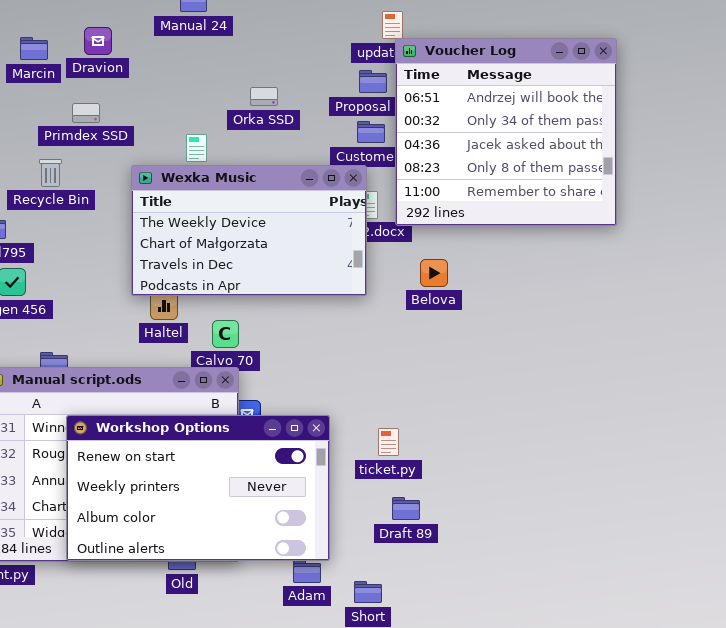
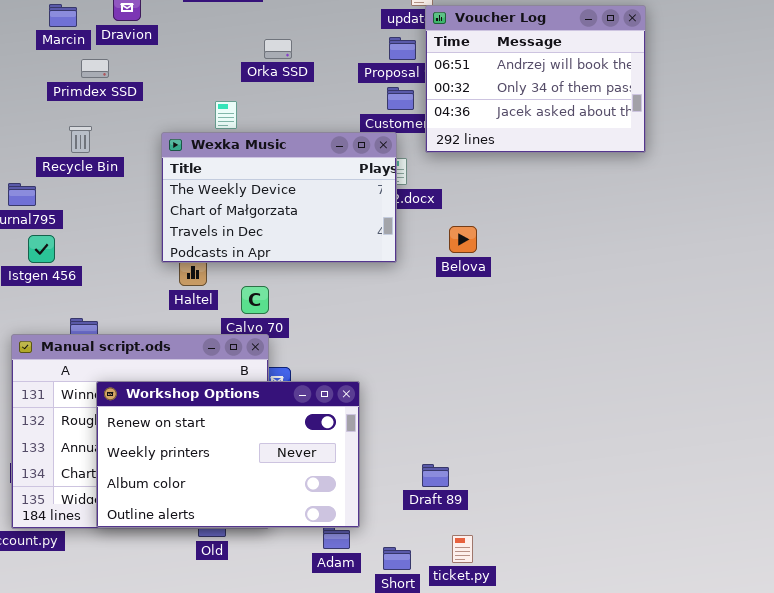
Voucher Log: [395,38,617,226] -> [425,5,646,153], resized
Orka SSD: [250,87,278,106] -> [264,39,292,59], moved
Primdex SSD: [72,103,100,123] -> [81,59,109,78], moved
ticket.py: [378,428,399,456] -> [452,535,473,563], moved

